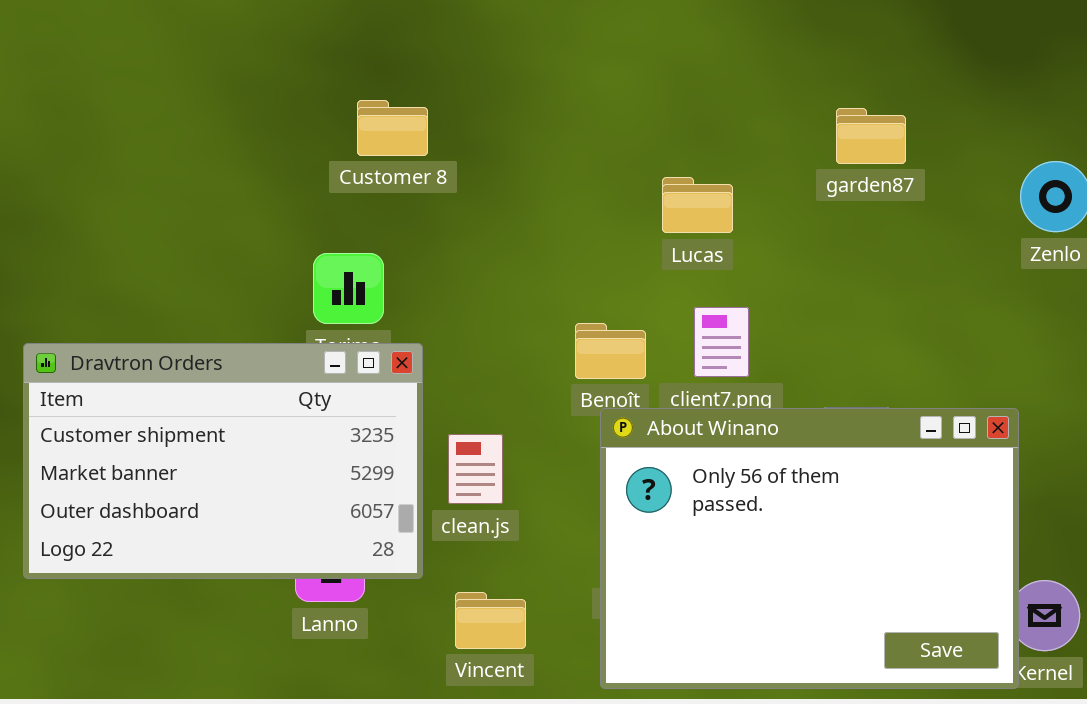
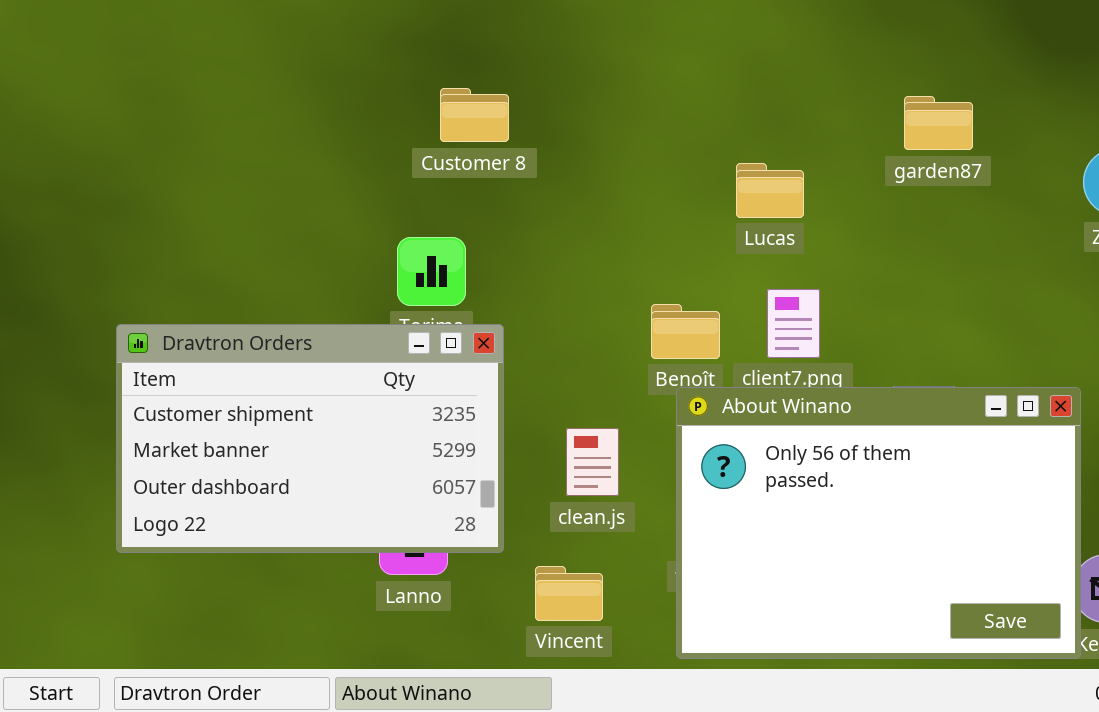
clean.js: [448,434,503,504] -> [566,428,619,496], moved

